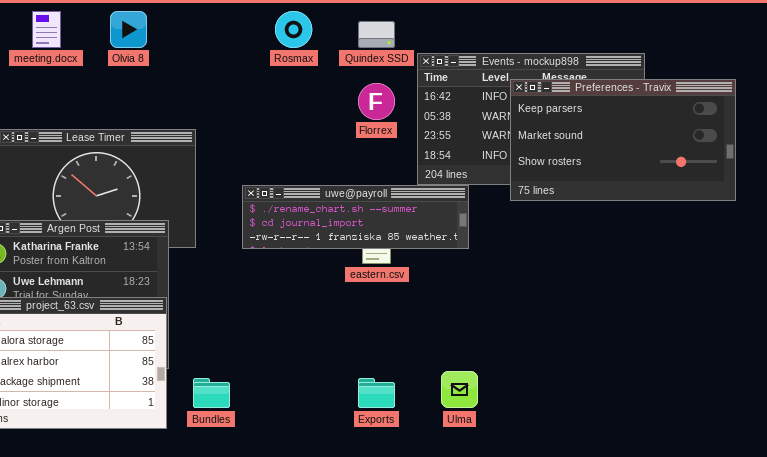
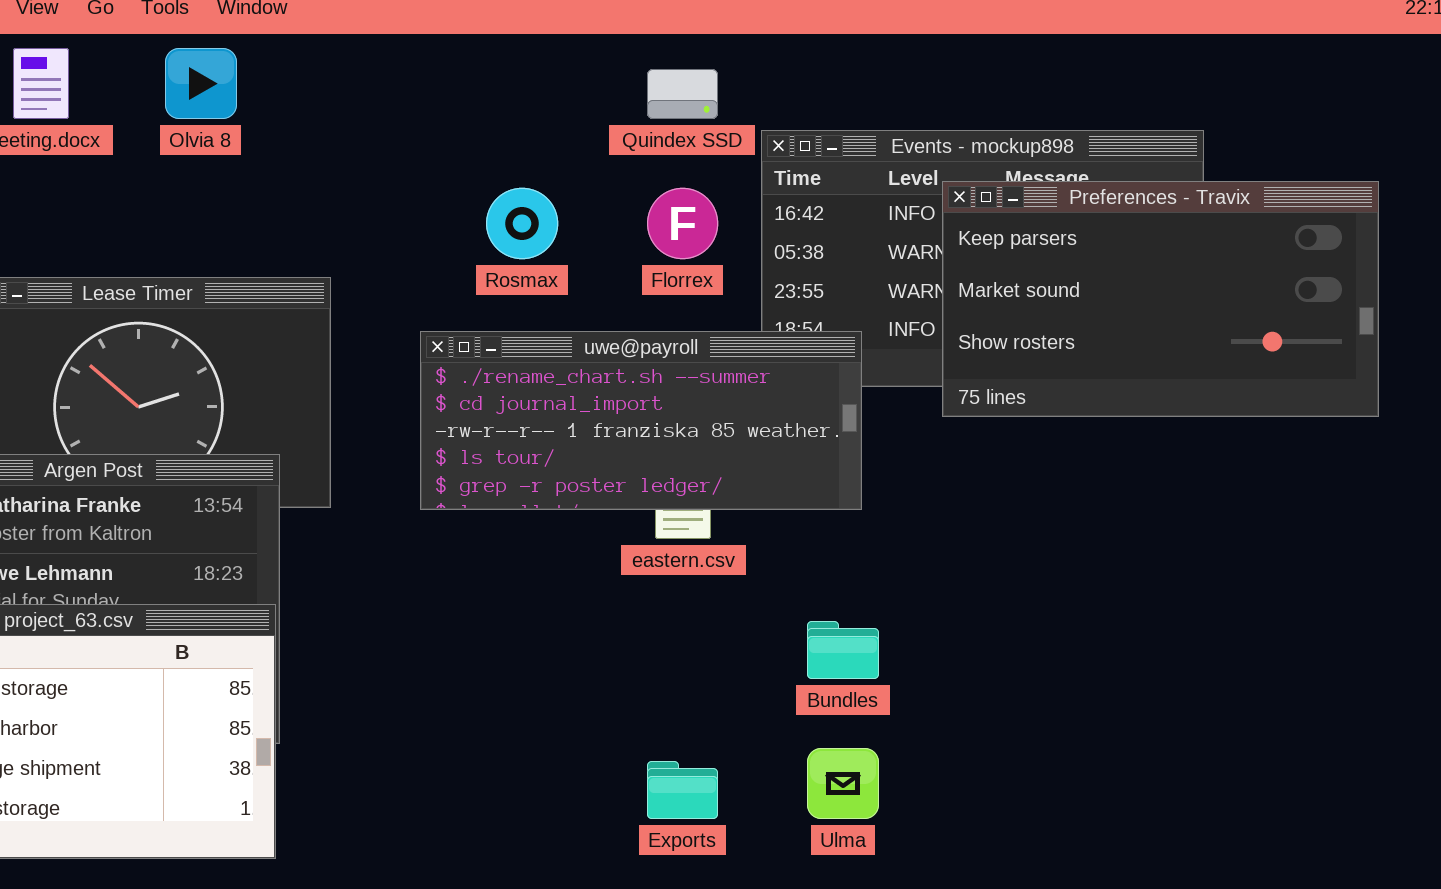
Rosmax: [275,11,312,48] -> [486,188,558,259], moved
uwe@payroll: [242,185,469,249] -> [420,331,862,510], resized
Bundles: [193,378,230,408] -> [807,621,879,679], moved

